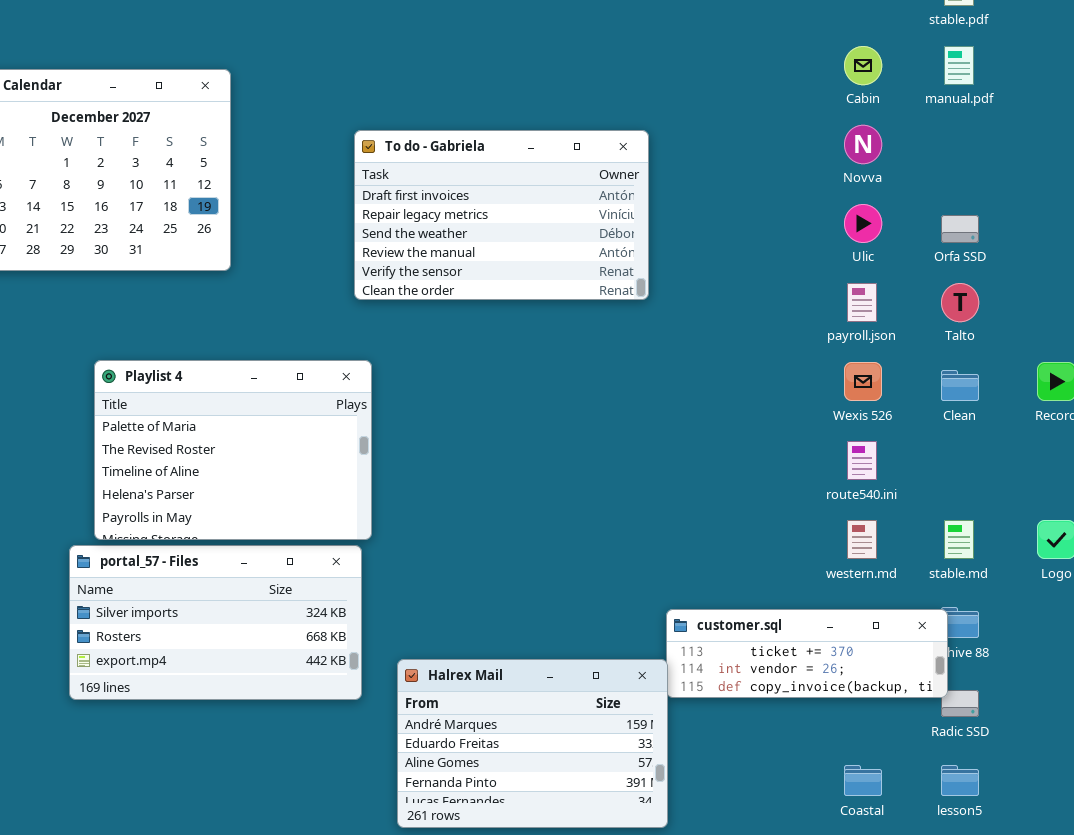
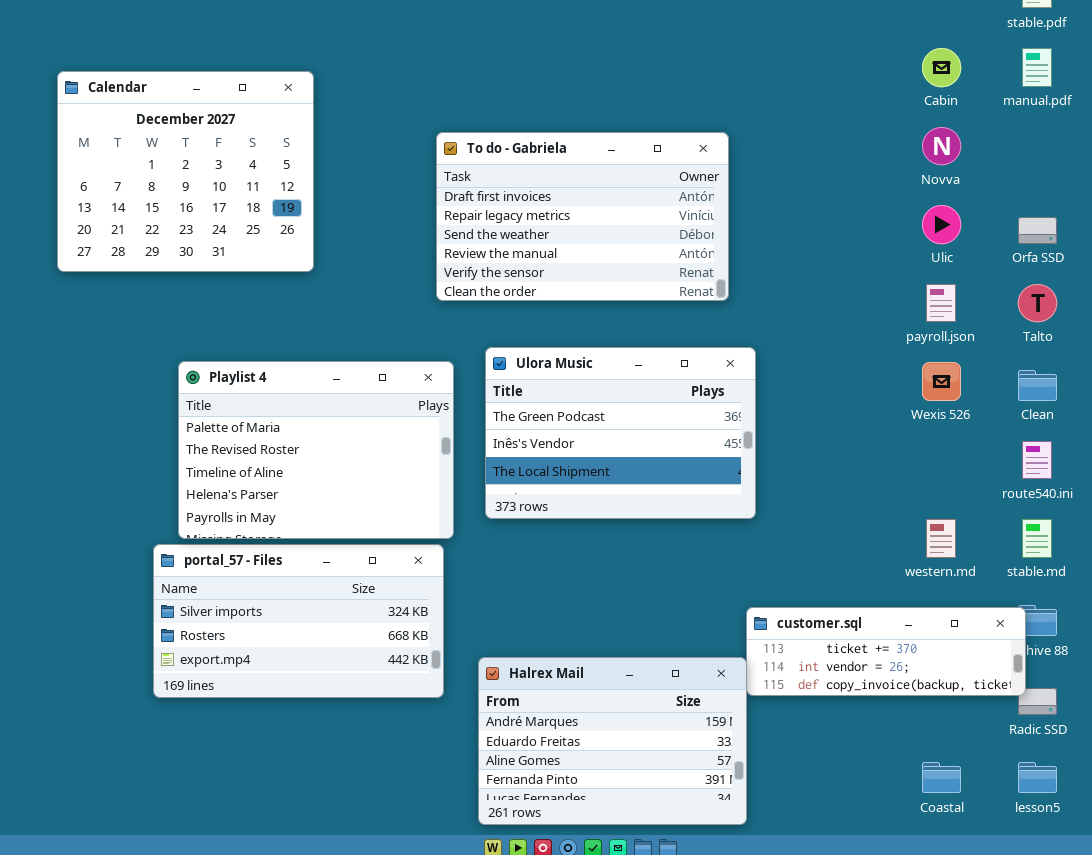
Ulora Music: none -> [485,347,756,519], opened
route540.ini: [847,441,877,480] -> [1022,441,1052,479], moved

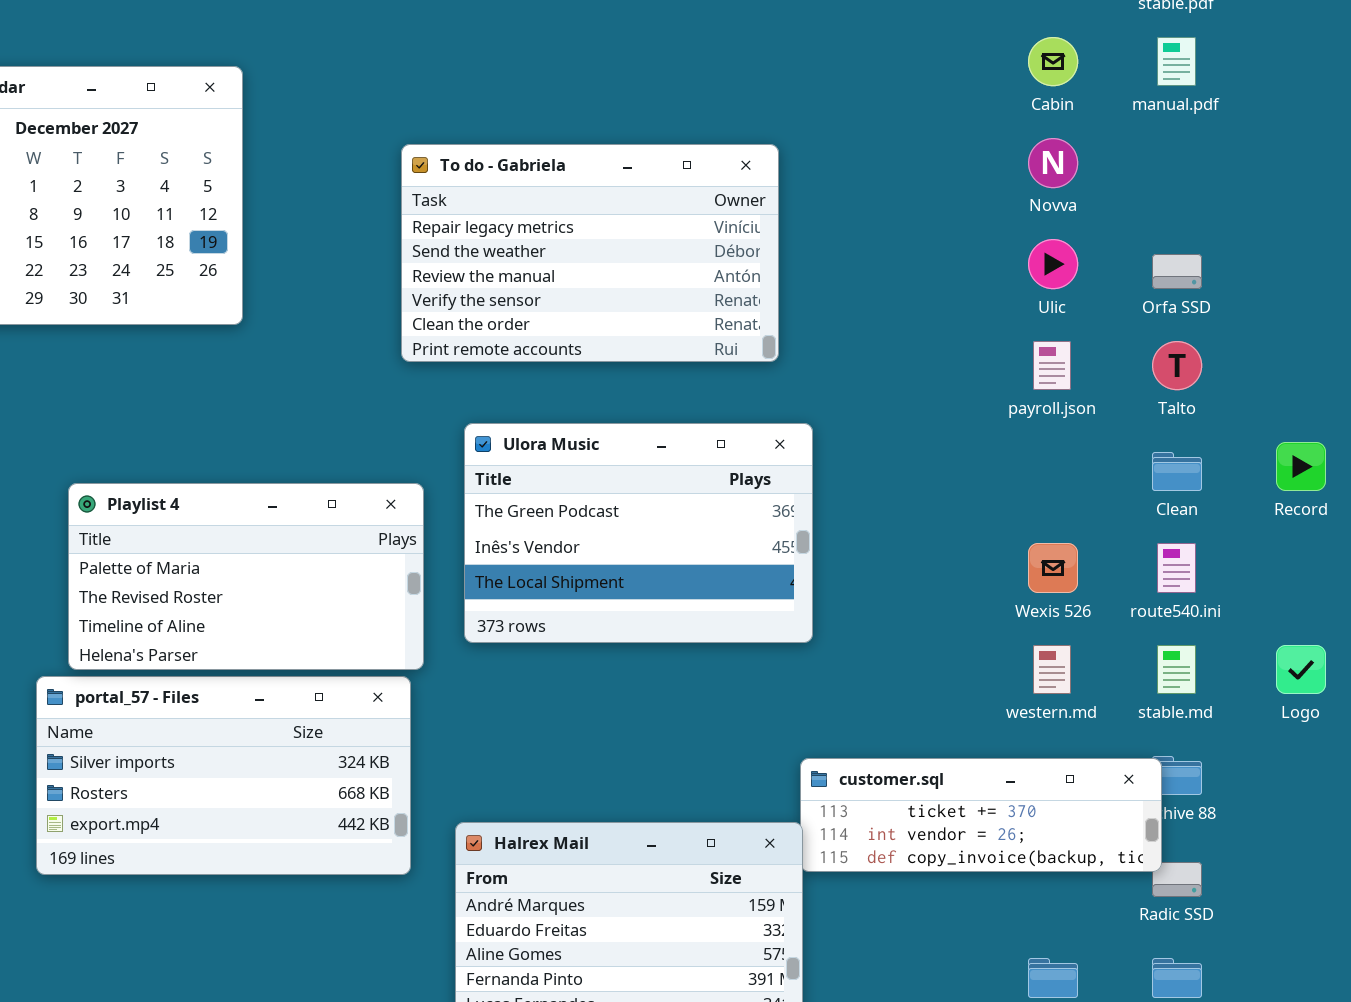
To do - Gabriela: [436,132,729,301] -> [401,144,779,362], scrolled down 1 row
Playlist 4: [178,361,454,539] -> [68,483,424,670], resized
Wexis 526: [922,362,961,401] -> [1028,543,1078,593], moved

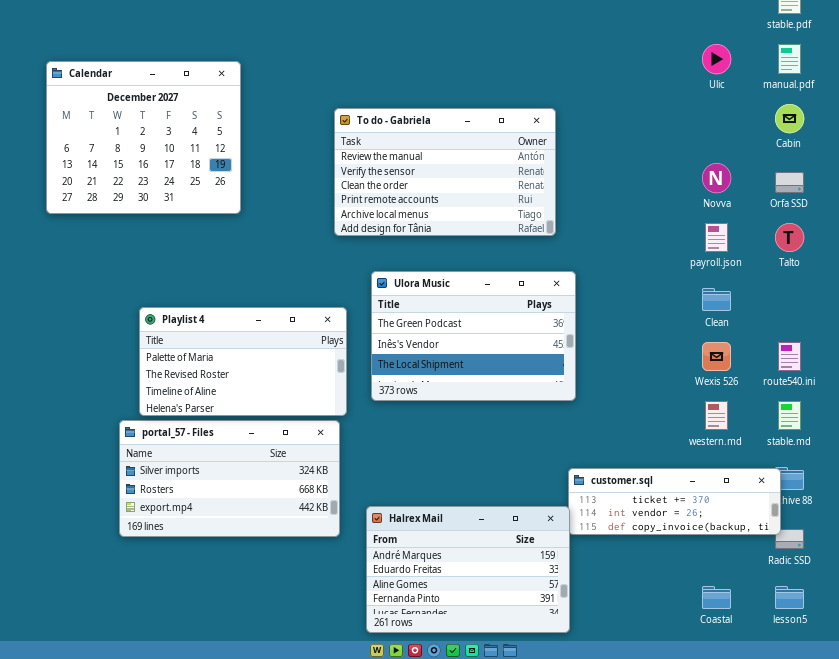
Cabin: [1028,37,1078,86] -> [775,104,804,133], moved
Novva: [1028,138,1078,188] -> [702,163,731,193], moved
To do - Gabriela: [401,144,779,362] -> [334,108,556,236], scrolled down 2 rows
Ulic: [1028,239,1078,289] -> [702,44,731,74], moved
Clean: [1152,452,1202,491] -> [702,288,731,311], moved

